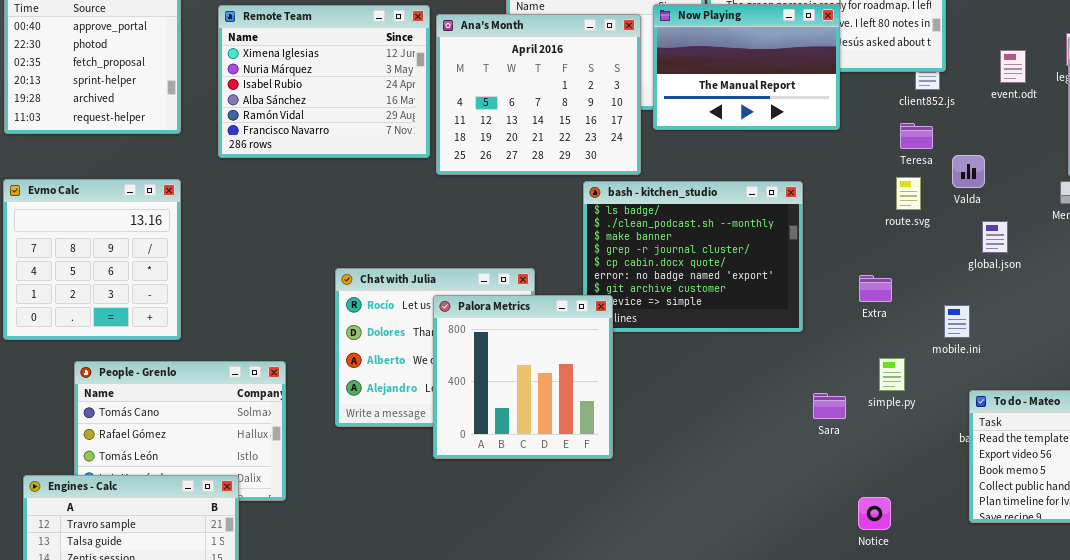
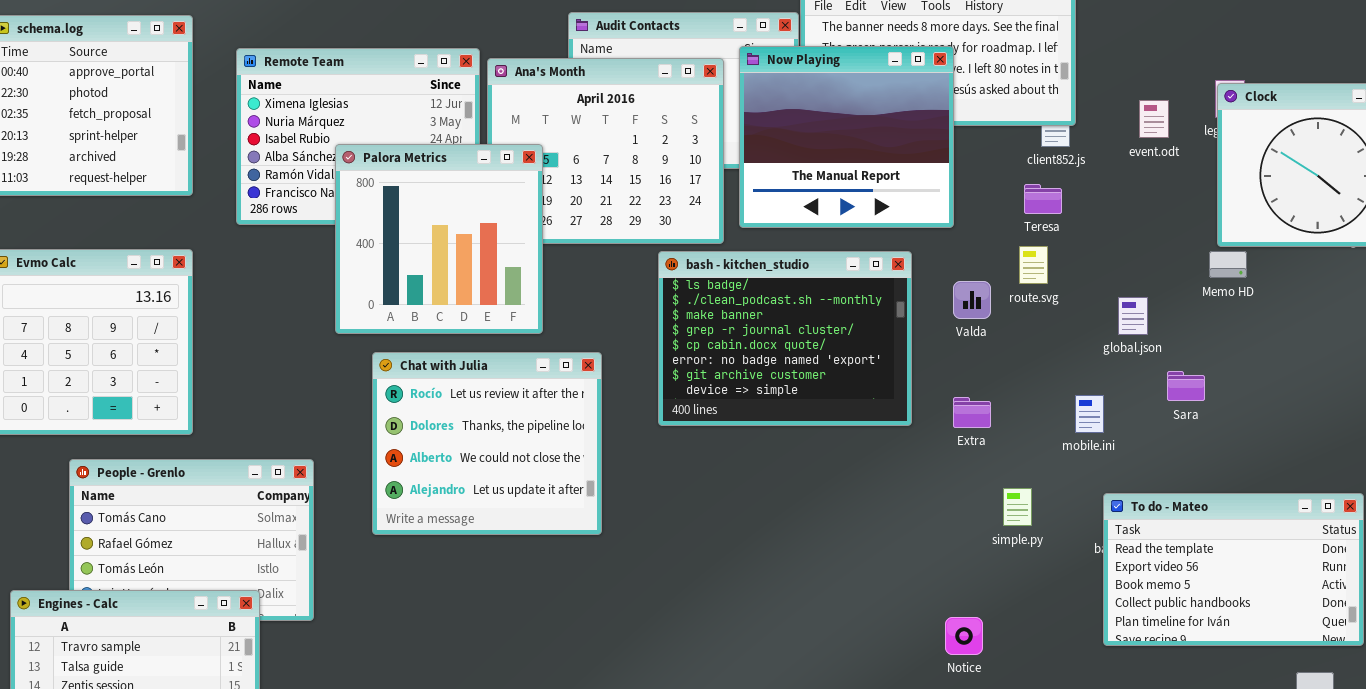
Now Playing: [653,4,840,130] -> [739,46,954,228], resized
Valda: [952,155,985,188] -> [953,281,991,319], moved
Extra: [859,275,892,302] -> [953,397,991,428], moved
Palora Metrics: [433,295,613,459] -> [335,144,543,334], moved
simple.py: [879,358,905,391] -> [1003,488,1032,526], moved
Sara: [813,393,846,419] -> [1167,371,1205,401], moved
Notice: [858,497,891,530] -> [945,617,983,655], moved

